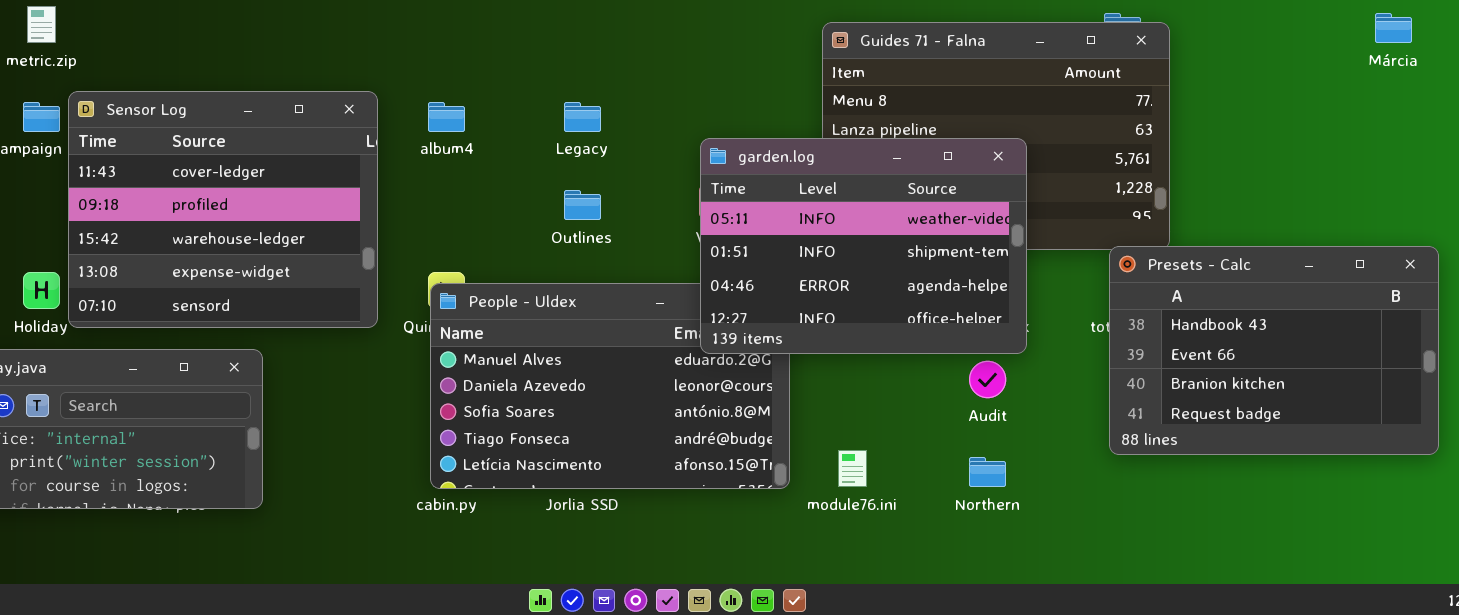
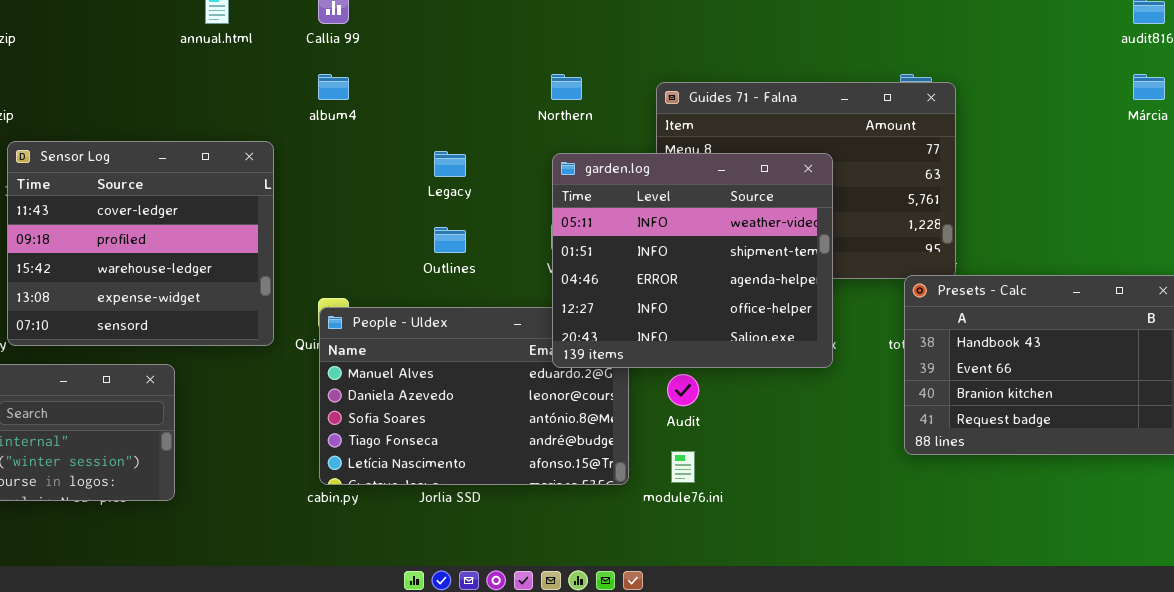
album4: [428,102,465,132] -> [318,74,349,100], moved
garden.log: [700,138,1027,354] -> [552,153,833,368], resized
Audit: [969,361,1006,398] -> [667,374,699,406], moved
Northern: [969,457,1006,487] -> [551,74,582,100], moved

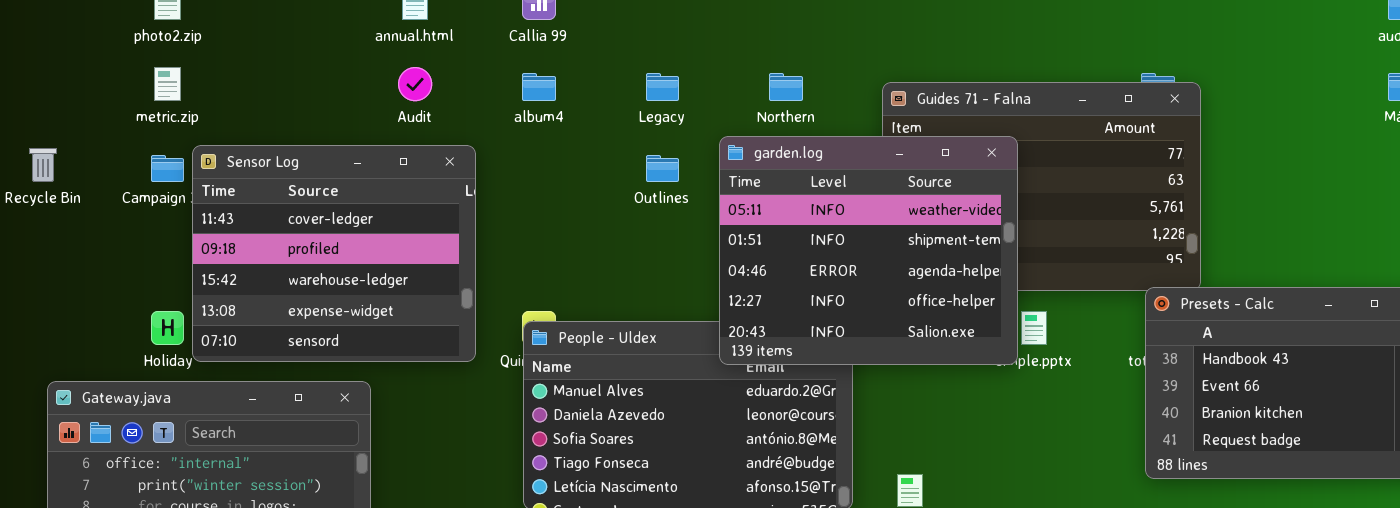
Legacy: [434,151,466,177] -> [646,73,679,101], moved
garden.log: [552,153,833,368] -> [719,136,1018,365], moved
Outlines: [434,227,466,253] -> [646,155,679,182], moved
Audit: [667,374,699,406] -> [398,67,432,101], moved

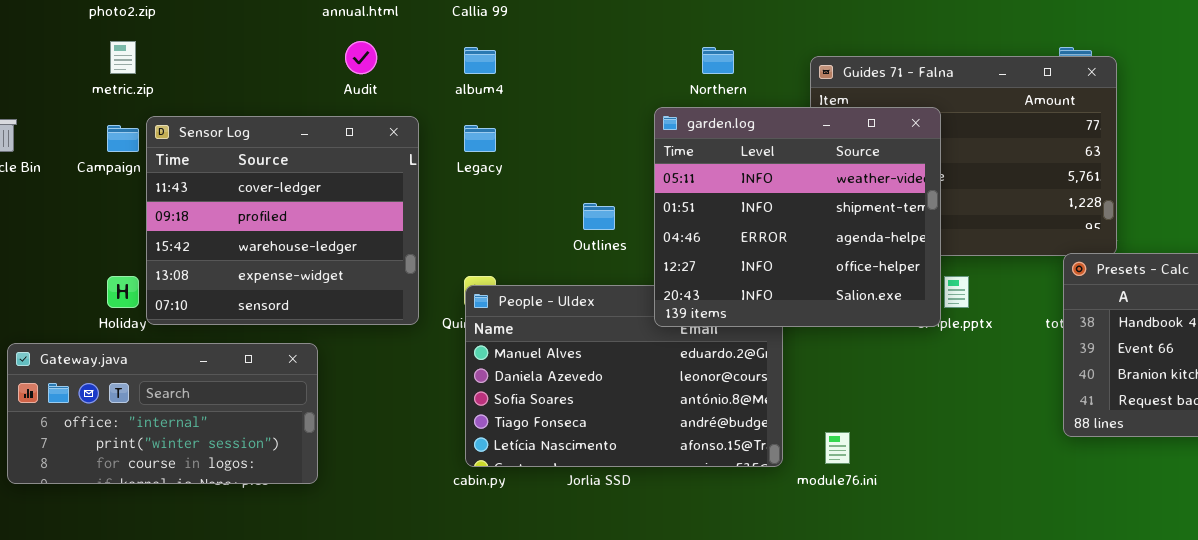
Legacy: [646,73,679,101] -> [464,125,496,152], moved
Outlines: [646,155,679,182] -> [583,203,615,230], moved

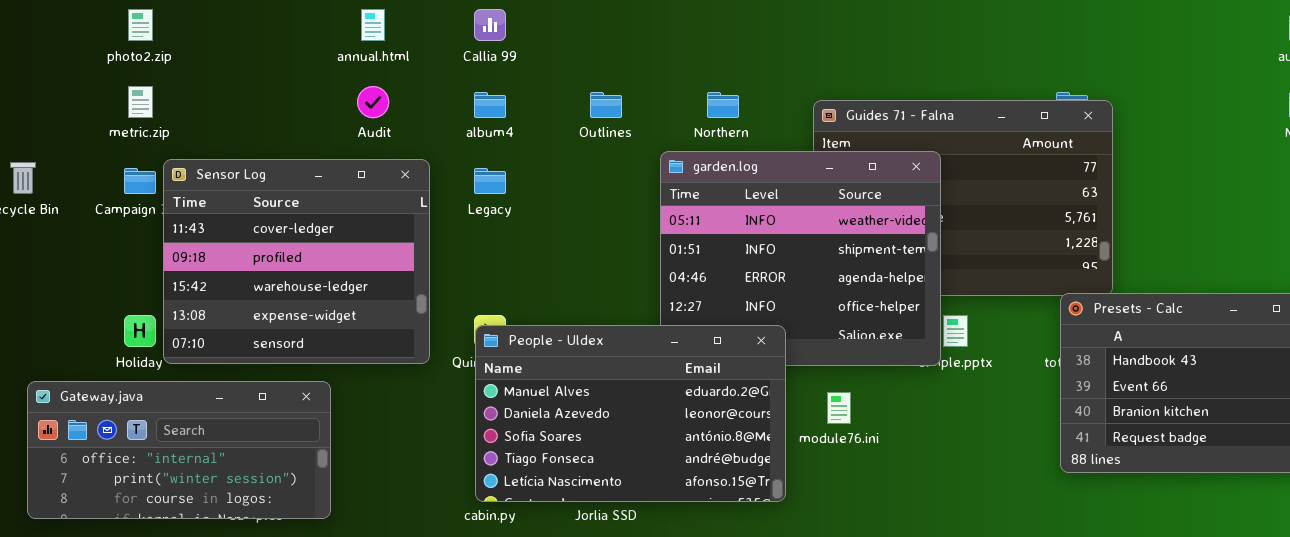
Outlines: [583,203,615,230] -> [590,92,622,118], moved
People - Uldex: [465,285,783,467] -> [475,325,786,502], raised
module76.ini: [825,432,850,464] -> [827,392,851,424], moved

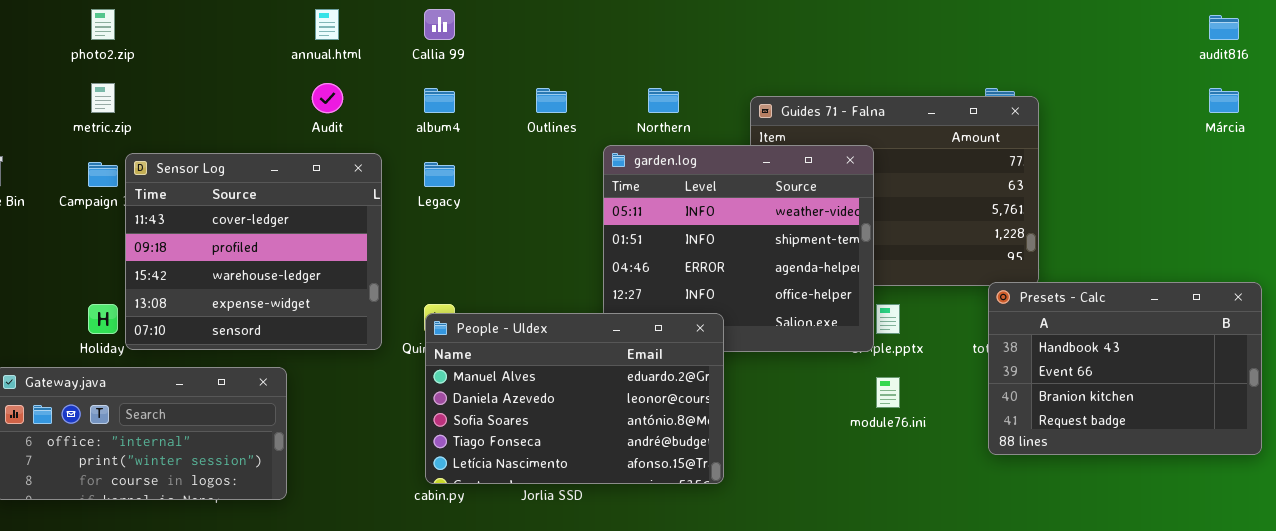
module76.ini: [827,392,851,424] -> [876,377,900,408], moved

